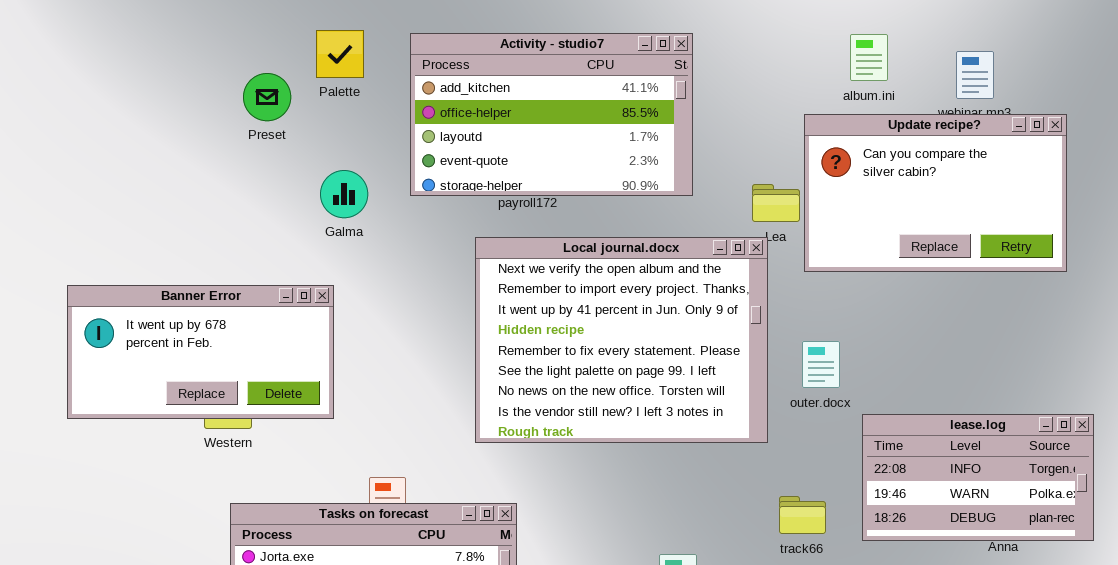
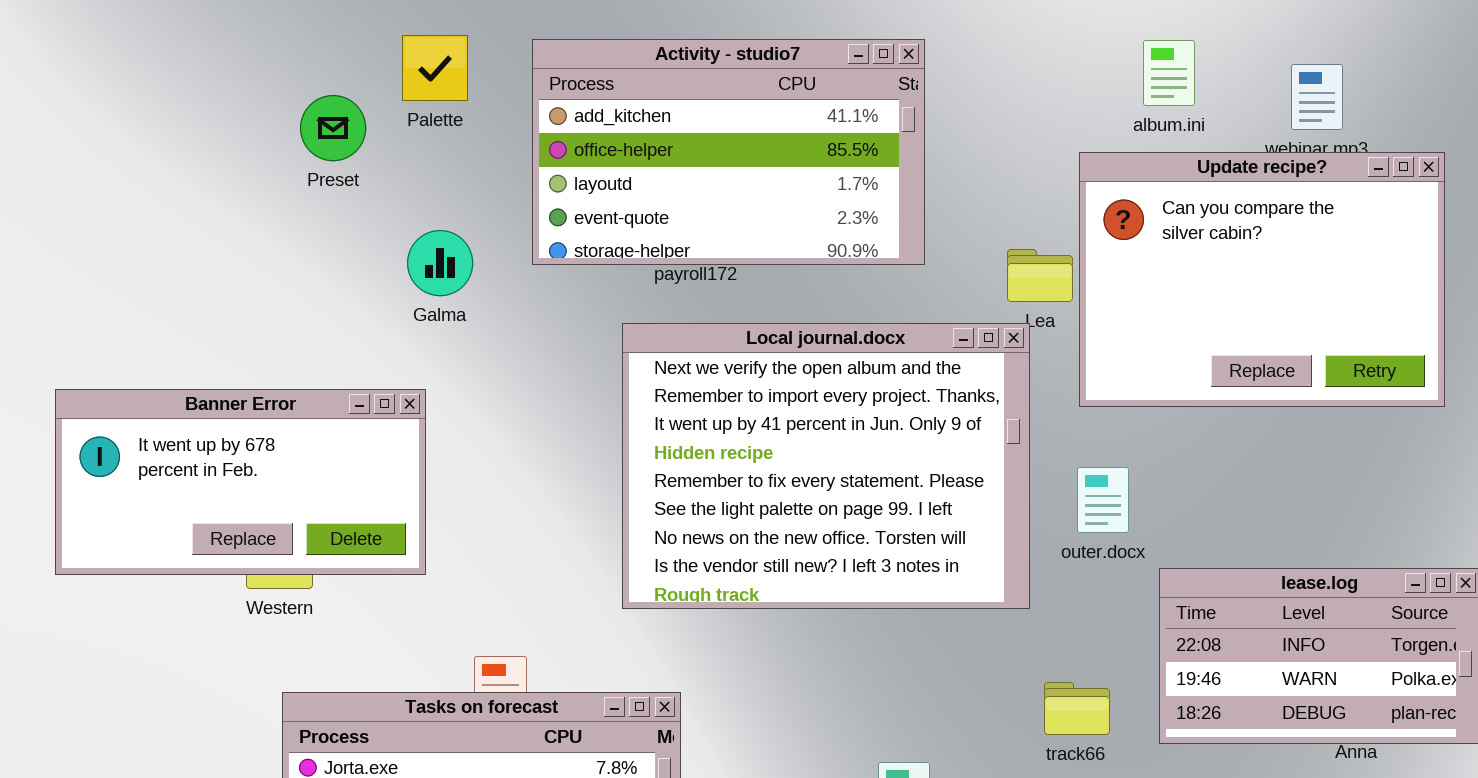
Update recipe?: [804,114,1067,272] -> [1079,152,1445,407], resized

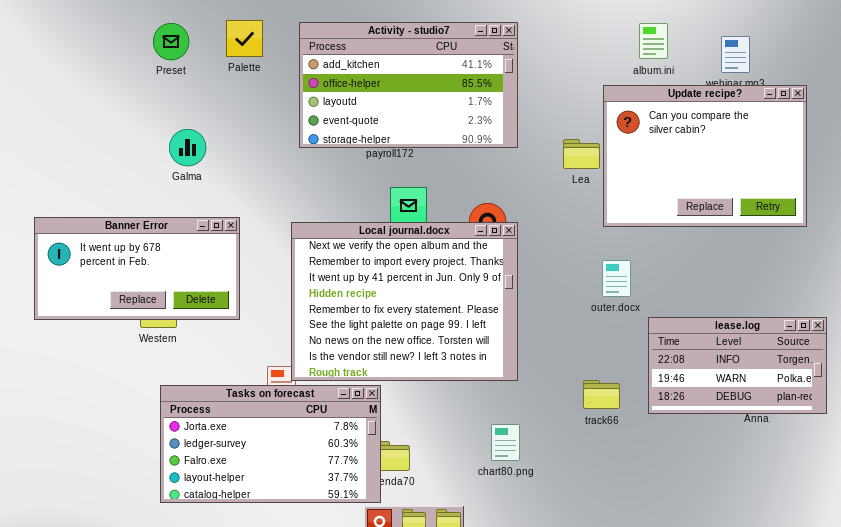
Preset: [300,95,366,161] -> [153,23,189,60], moved
Galma: [407,230,473,296] -> [169,129,206,166], moved
Local journal.docx: [622,323,1030,609] -> [291,222,518,381], moved

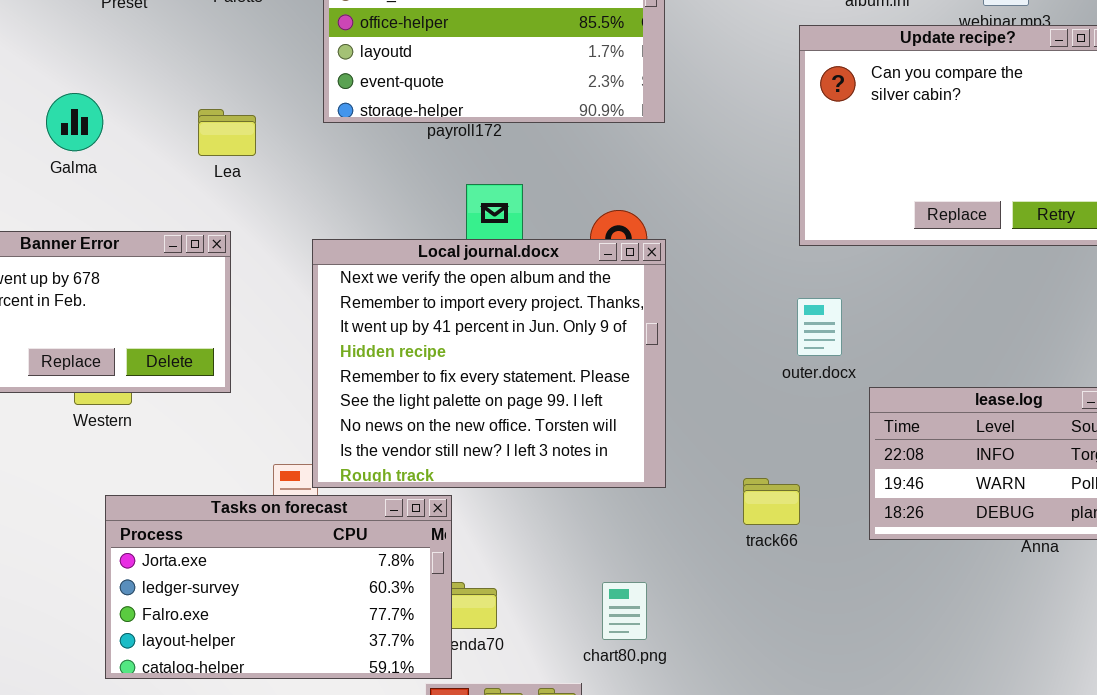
Galma: [169,129,206,166] -> [46,93,103,151], moved
Lea: [563,139,600,169] -> [198,109,256,156], moved
track66: [583,380,620,409] -> [743,478,800,525], moved
chart80.png: [491,424,520,461] -> [602,582,647,640], moved

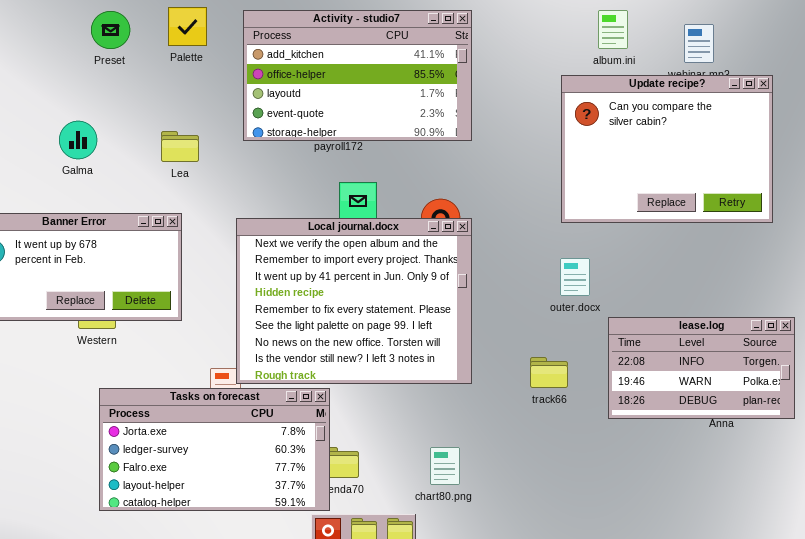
track66: [743,478,800,525] -> [530,357,568,388], moved

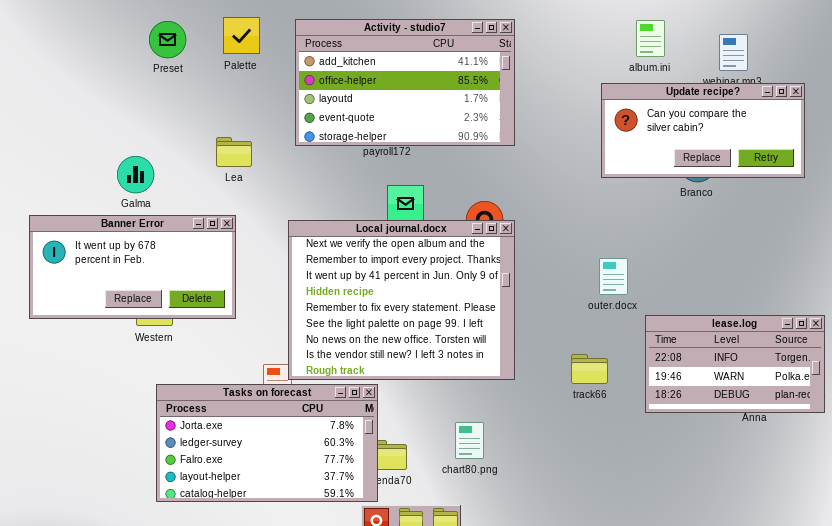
Update recipe?: [561,75,773,223] -> [601,83,805,178], resized
Galma: [59,121,97,159] -> [117,156,154,193], moved
chart80.png: [430,447,460,485] -> [455,422,484,459], moved

